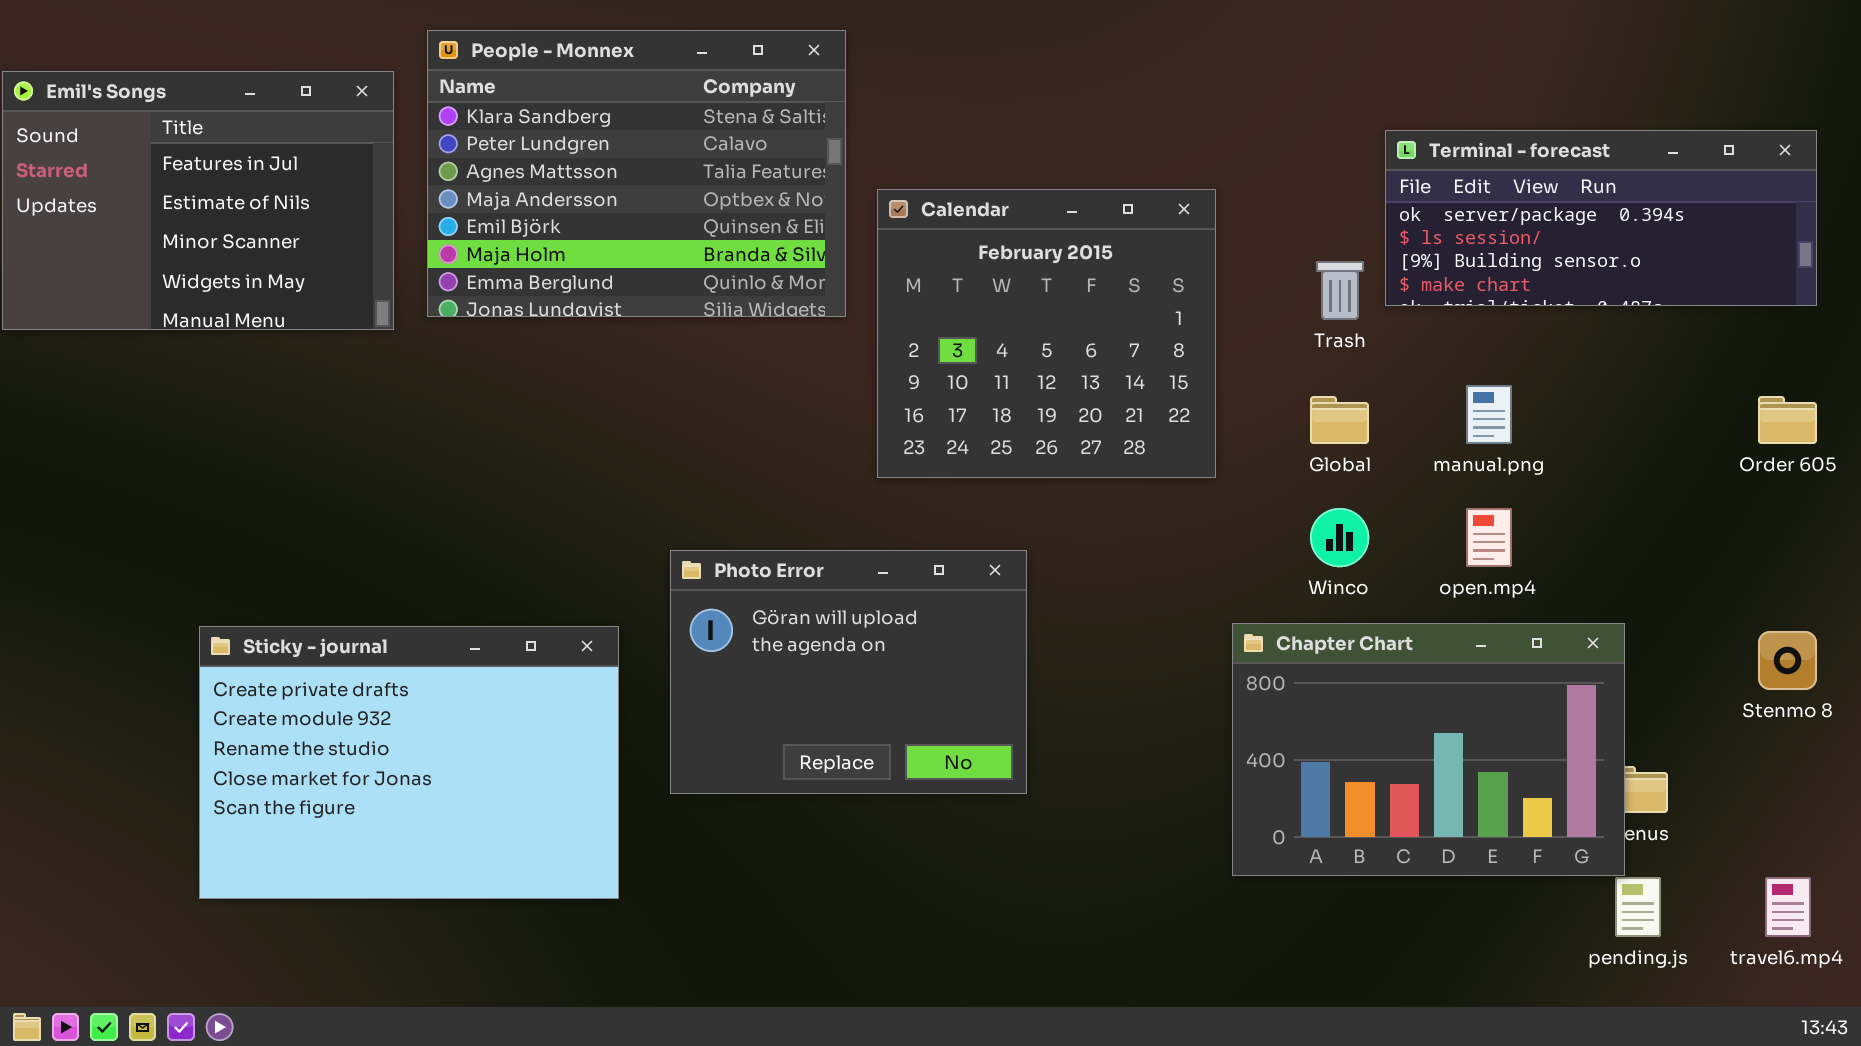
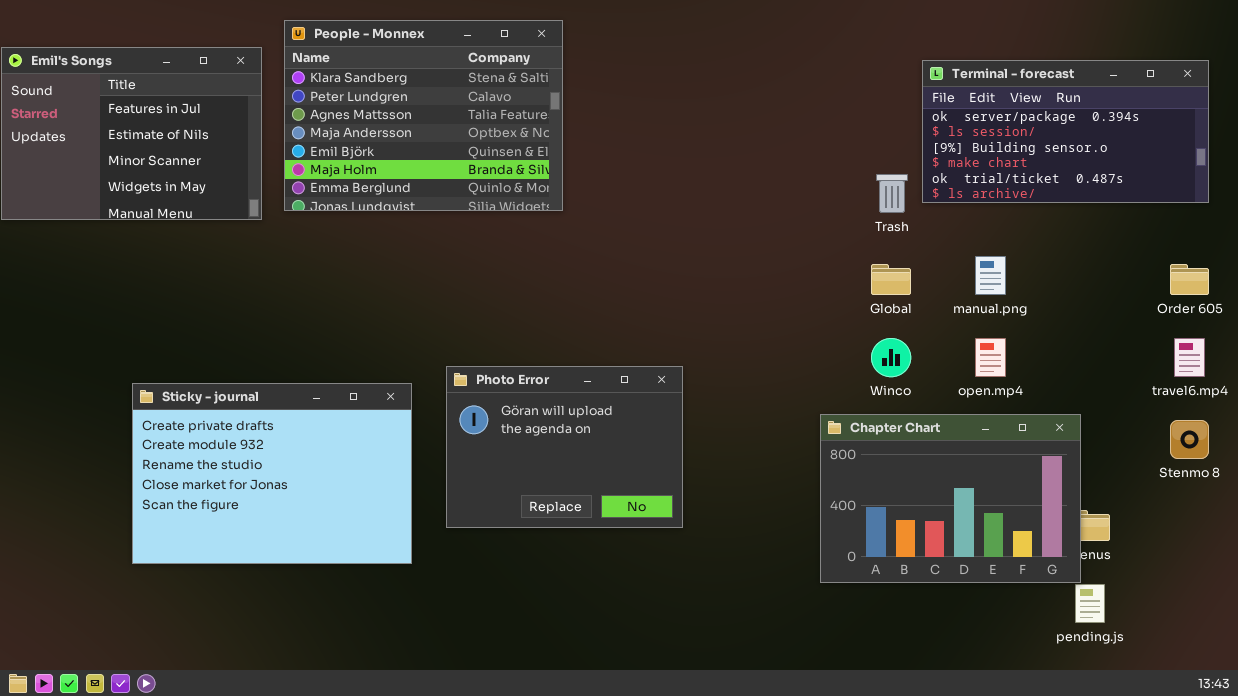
Terminal - forecast: [1385,130,1817,306] -> [922,60,1209,203], resized
Calendar: [877,189,1216,478] -> none, closed
Sticky - journal: [199,626,619,899] -> [132,383,412,564], moved
travel6.mp4: [1765,877,1811,937] -> [1174,338,1205,377], moved

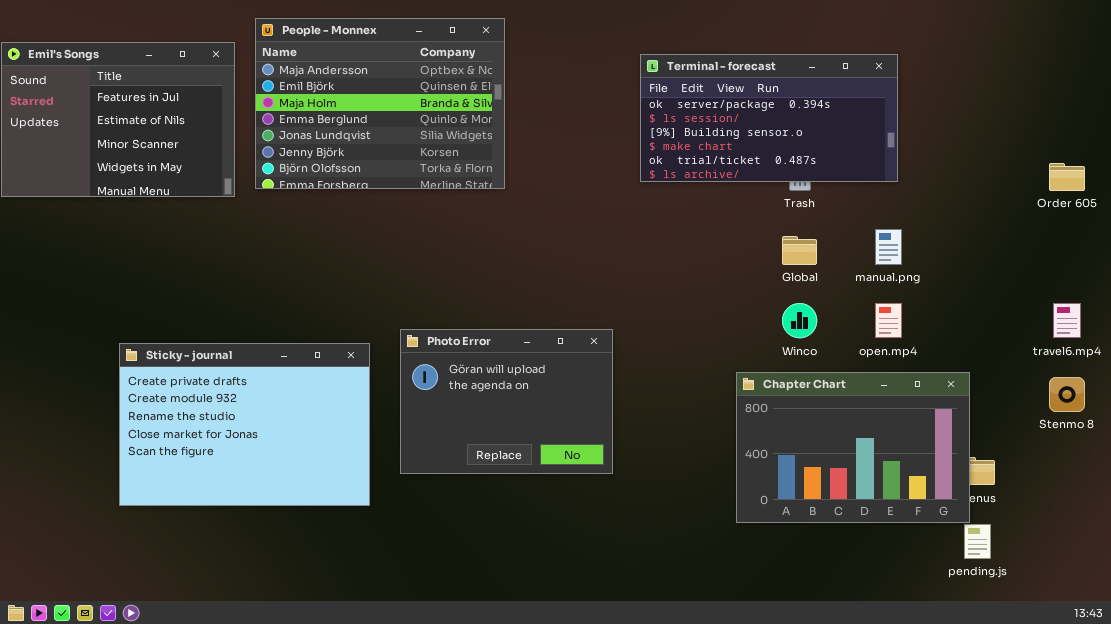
People - Monnex: [284,20,563,211] -> [255,18,505,189], scrolled down 3 rows
Terminal - forecast: [922,60,1209,203] -> [640,54,898,182], moved
Order 605: [1170,264,1209,295] -> [1049,163,1085,191], moved

